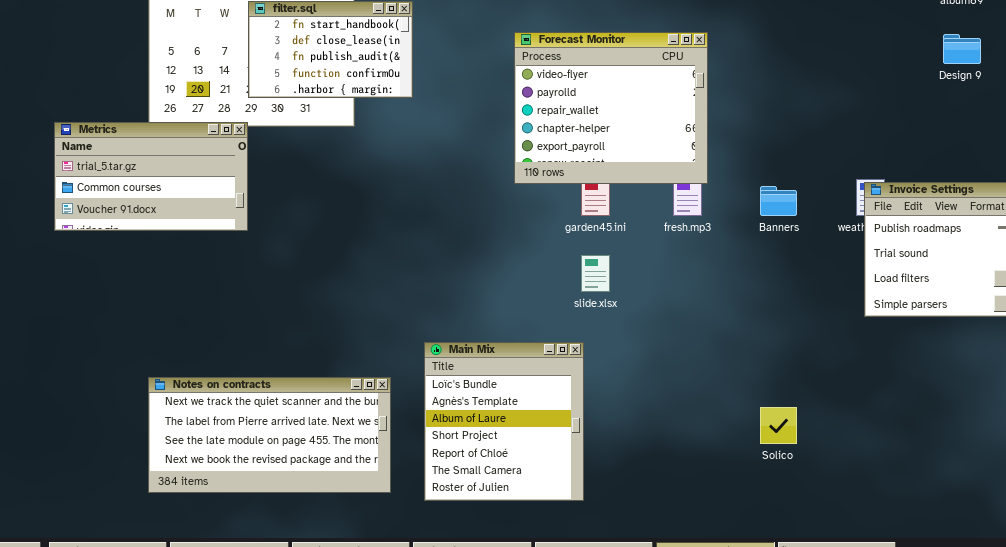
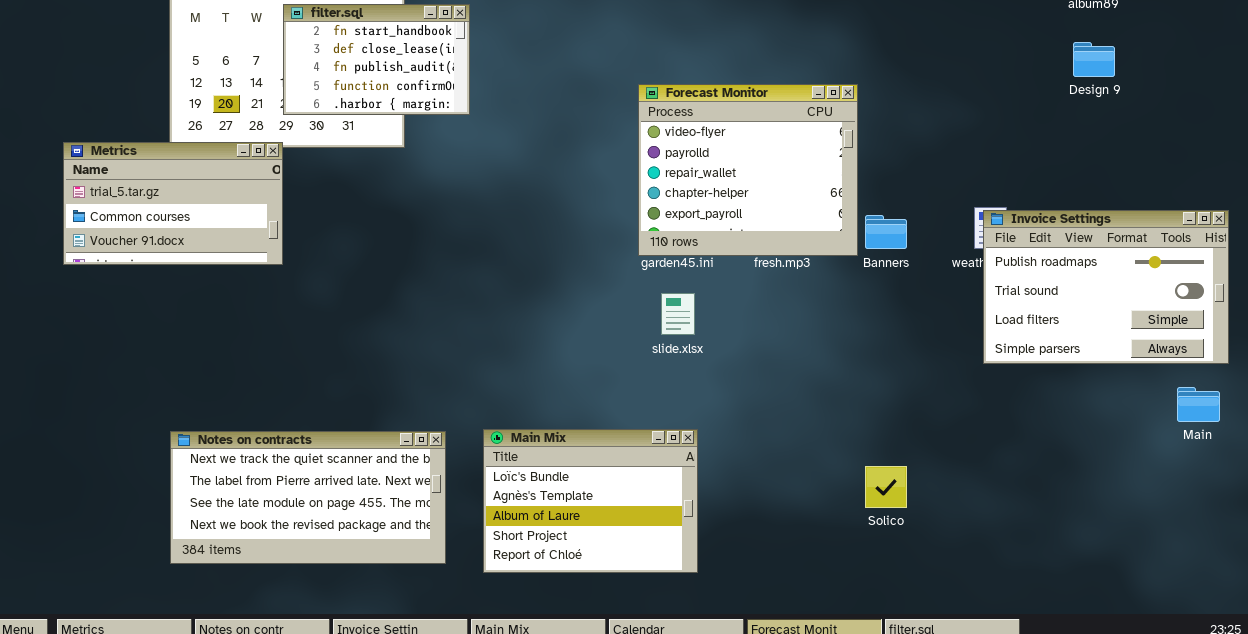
Forecast Monitor: [514,32,708,184] -> [638,84,858,256], moved
Main Mix: [424,342,584,501] -> [483,429,698,573], resized

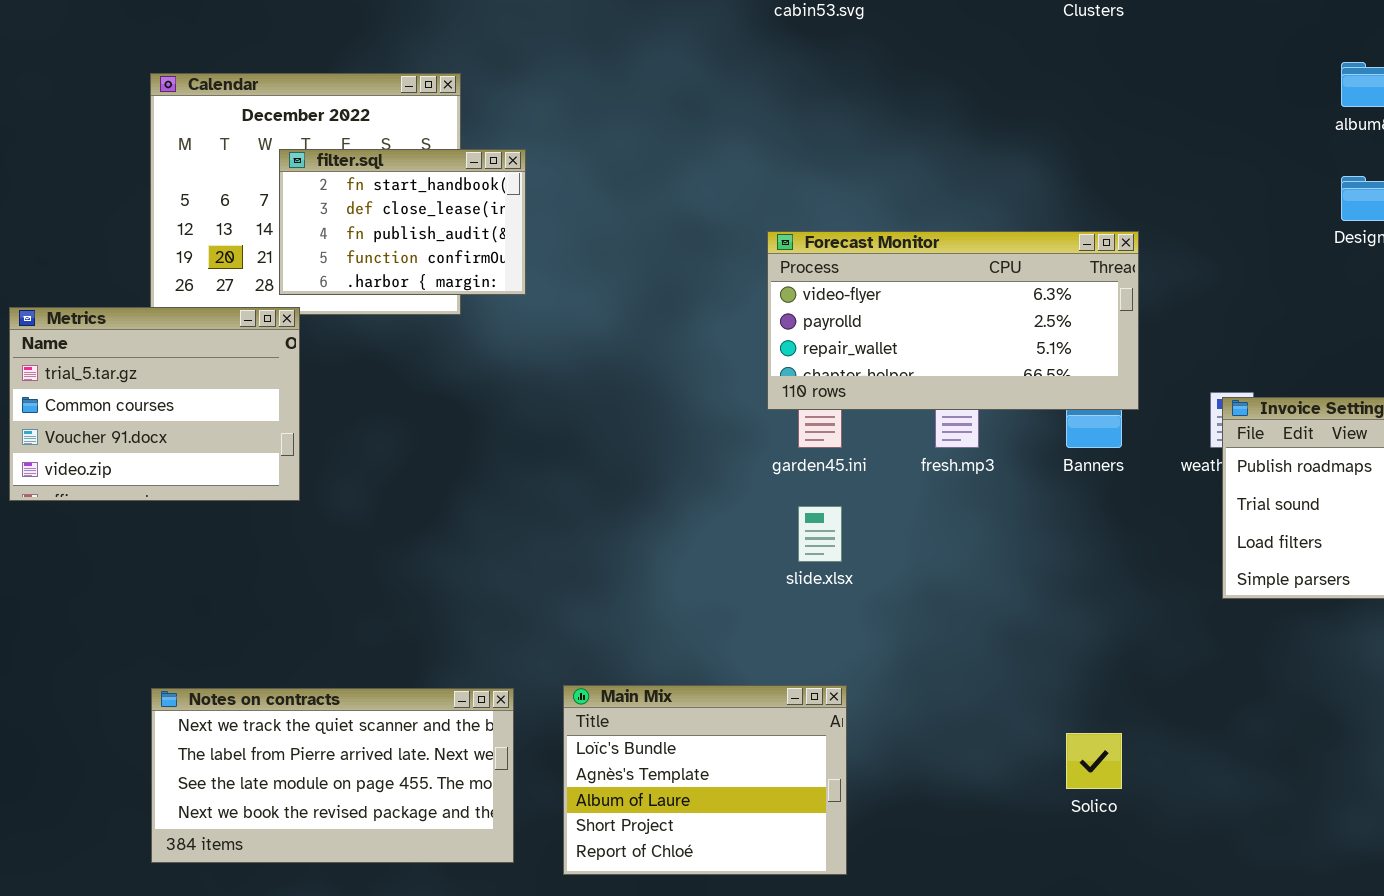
filter.sql: [283,4,470,115] -> [279,149,526,295], moved
Forecast Monitor: [638,84,858,256] -> [767,231,1139,410], resized
Metrics: [63,142,283,265] -> [9,307,300,501], resized

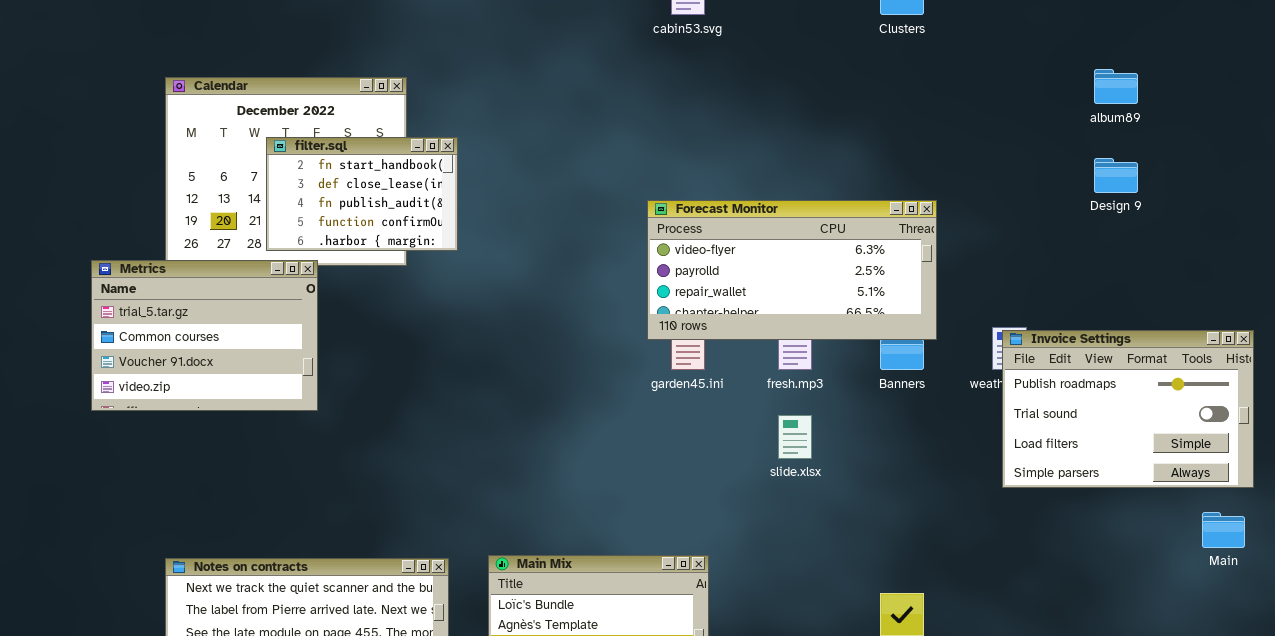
Metrics: [9,307,300,501] -> [91,260,318,411], moved
slide.xlsx: [798,506,842,562] -> [778,415,812,459], moved

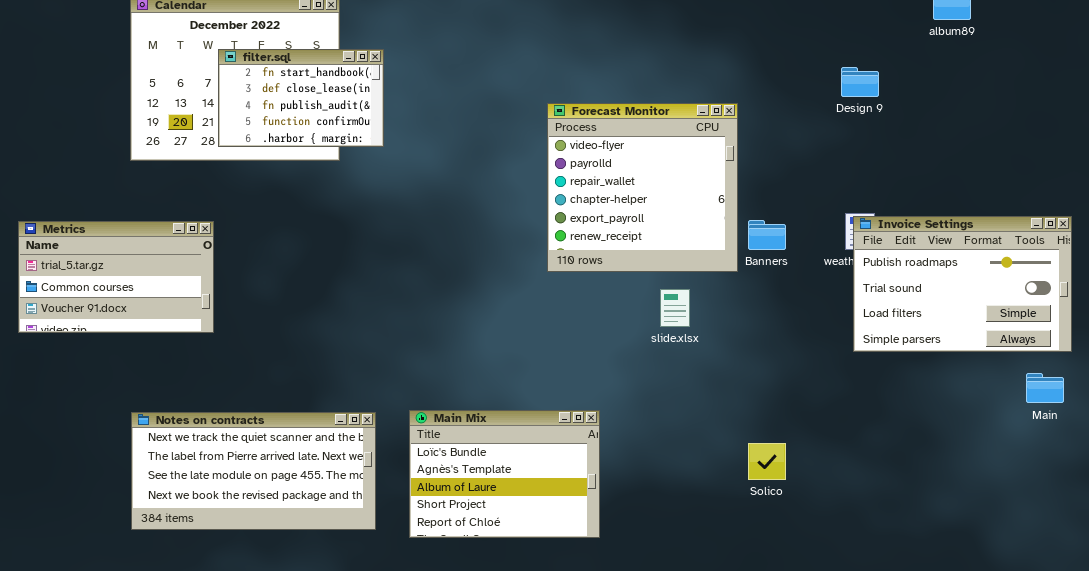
Design 9: [1094,158,1138,193] -> [841,67,879,97], moved
Forecast Monitor: [647,200,937,340] -> [547,103,738,272], resized
Metrics: [91,260,318,411] -> [18,221,214,333], moved, resized

